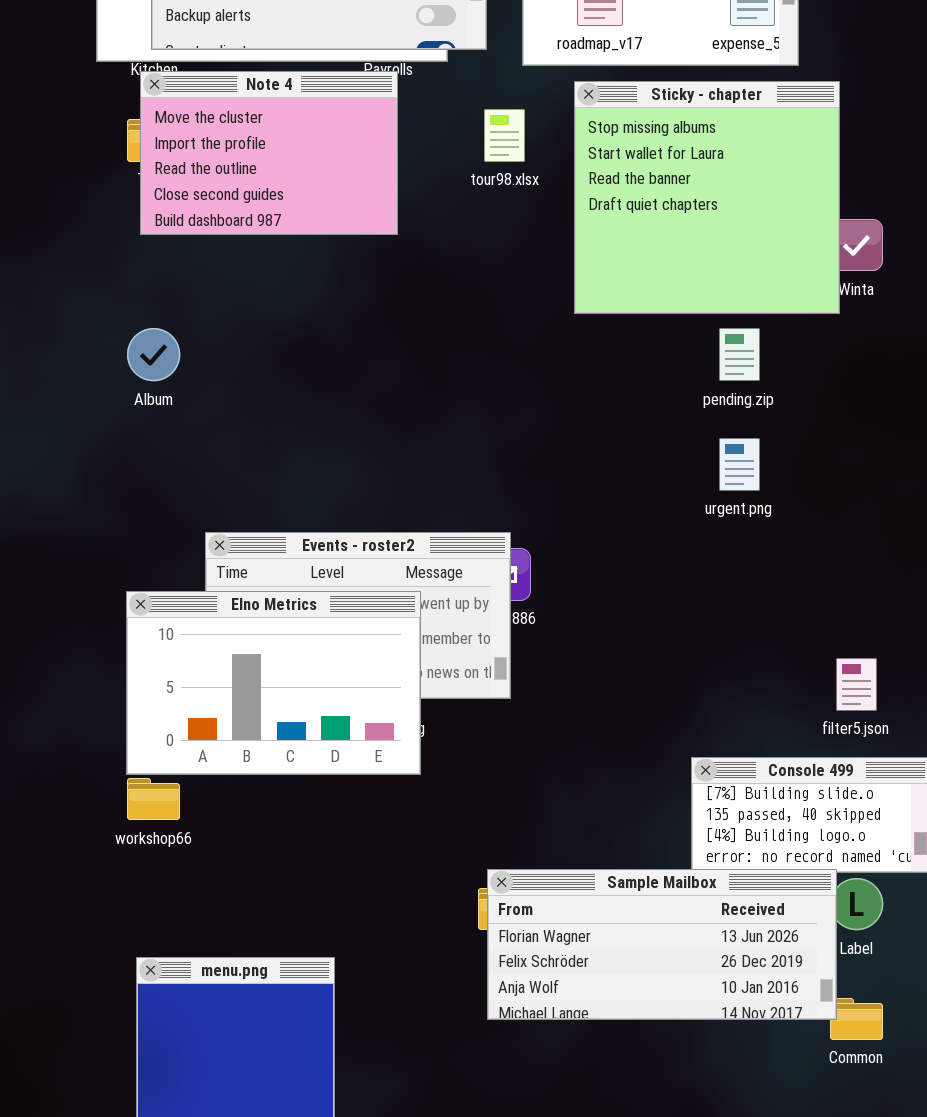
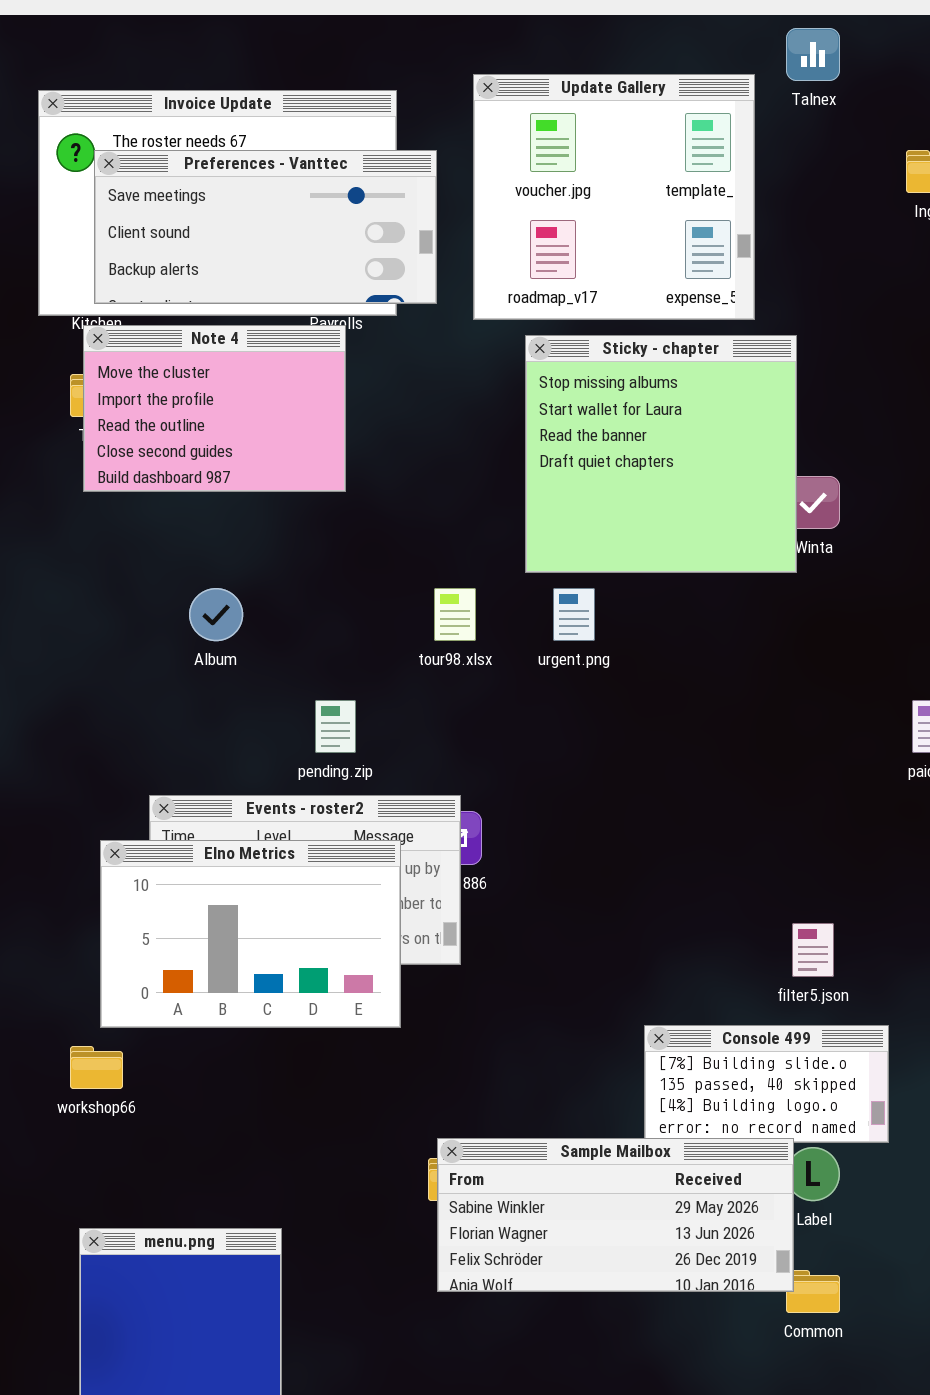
tour98.xlsx: [484,109,525,162] -> [434,588,476,641], moved
Album: [127,328,180,381] -> [189,588,243,641], moved
pending.zip: [719,328,760,381] -> [315,700,356,753], moved
urgent.png: [719,438,760,491] -> [553,588,595,641], moved
Elno Metrics: [126,591,421,775] -> [100,840,401,1028], moved
Sample Mailbox: [487,869,837,1020] -> [437,1138,794,1292], scrolled up 1 row

